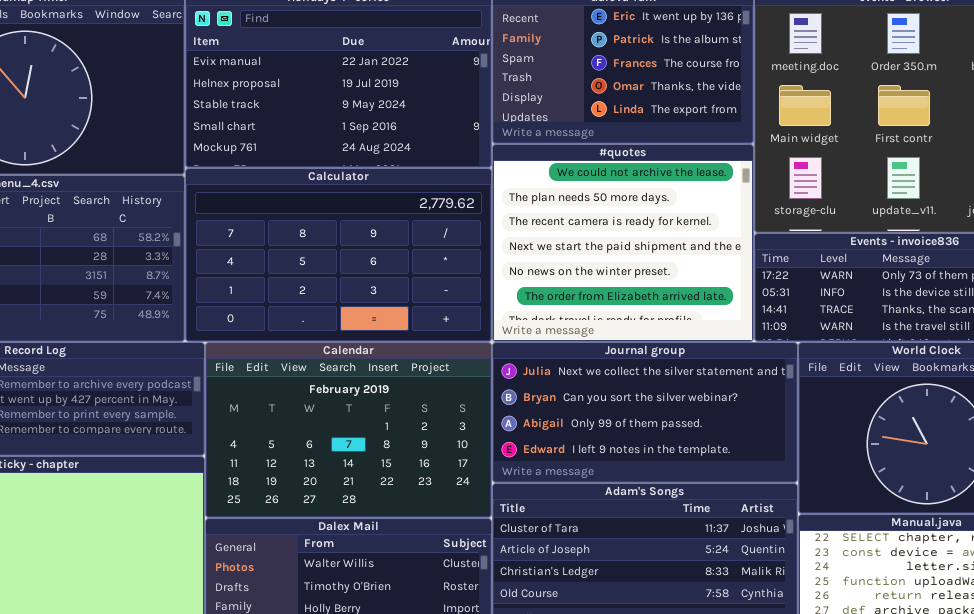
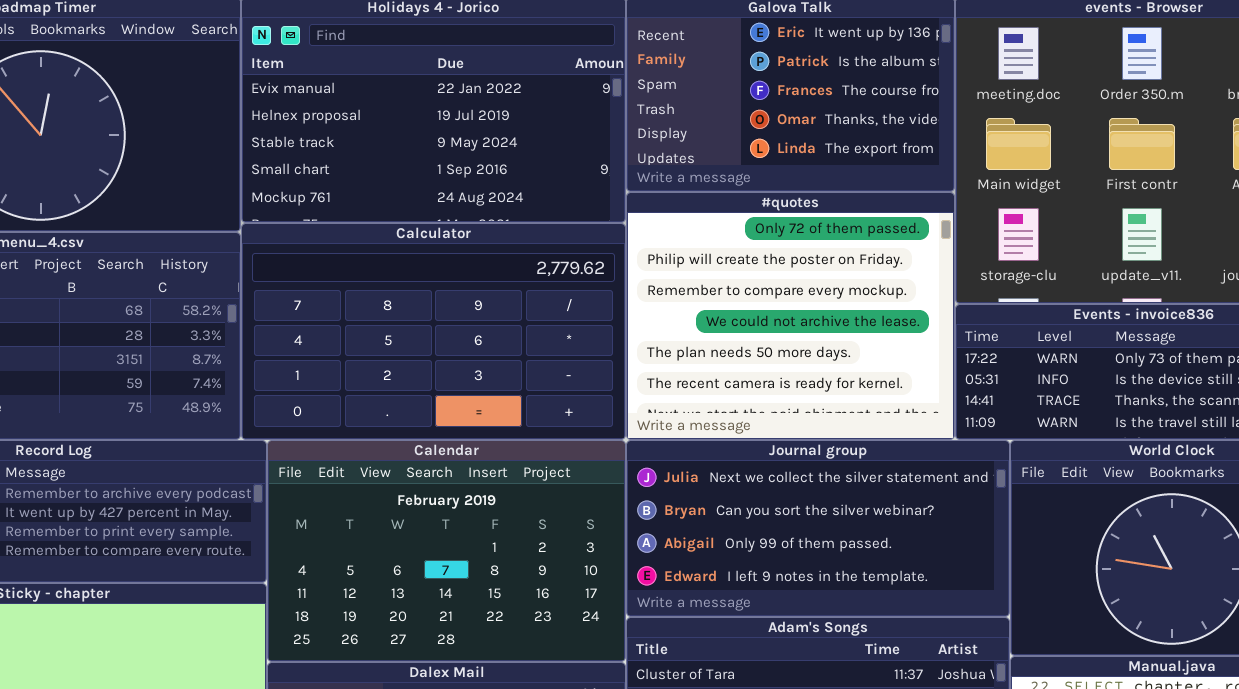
#quotes: [492,144,754,342] -> [626,192,955,440], scrolled up 3 rows

